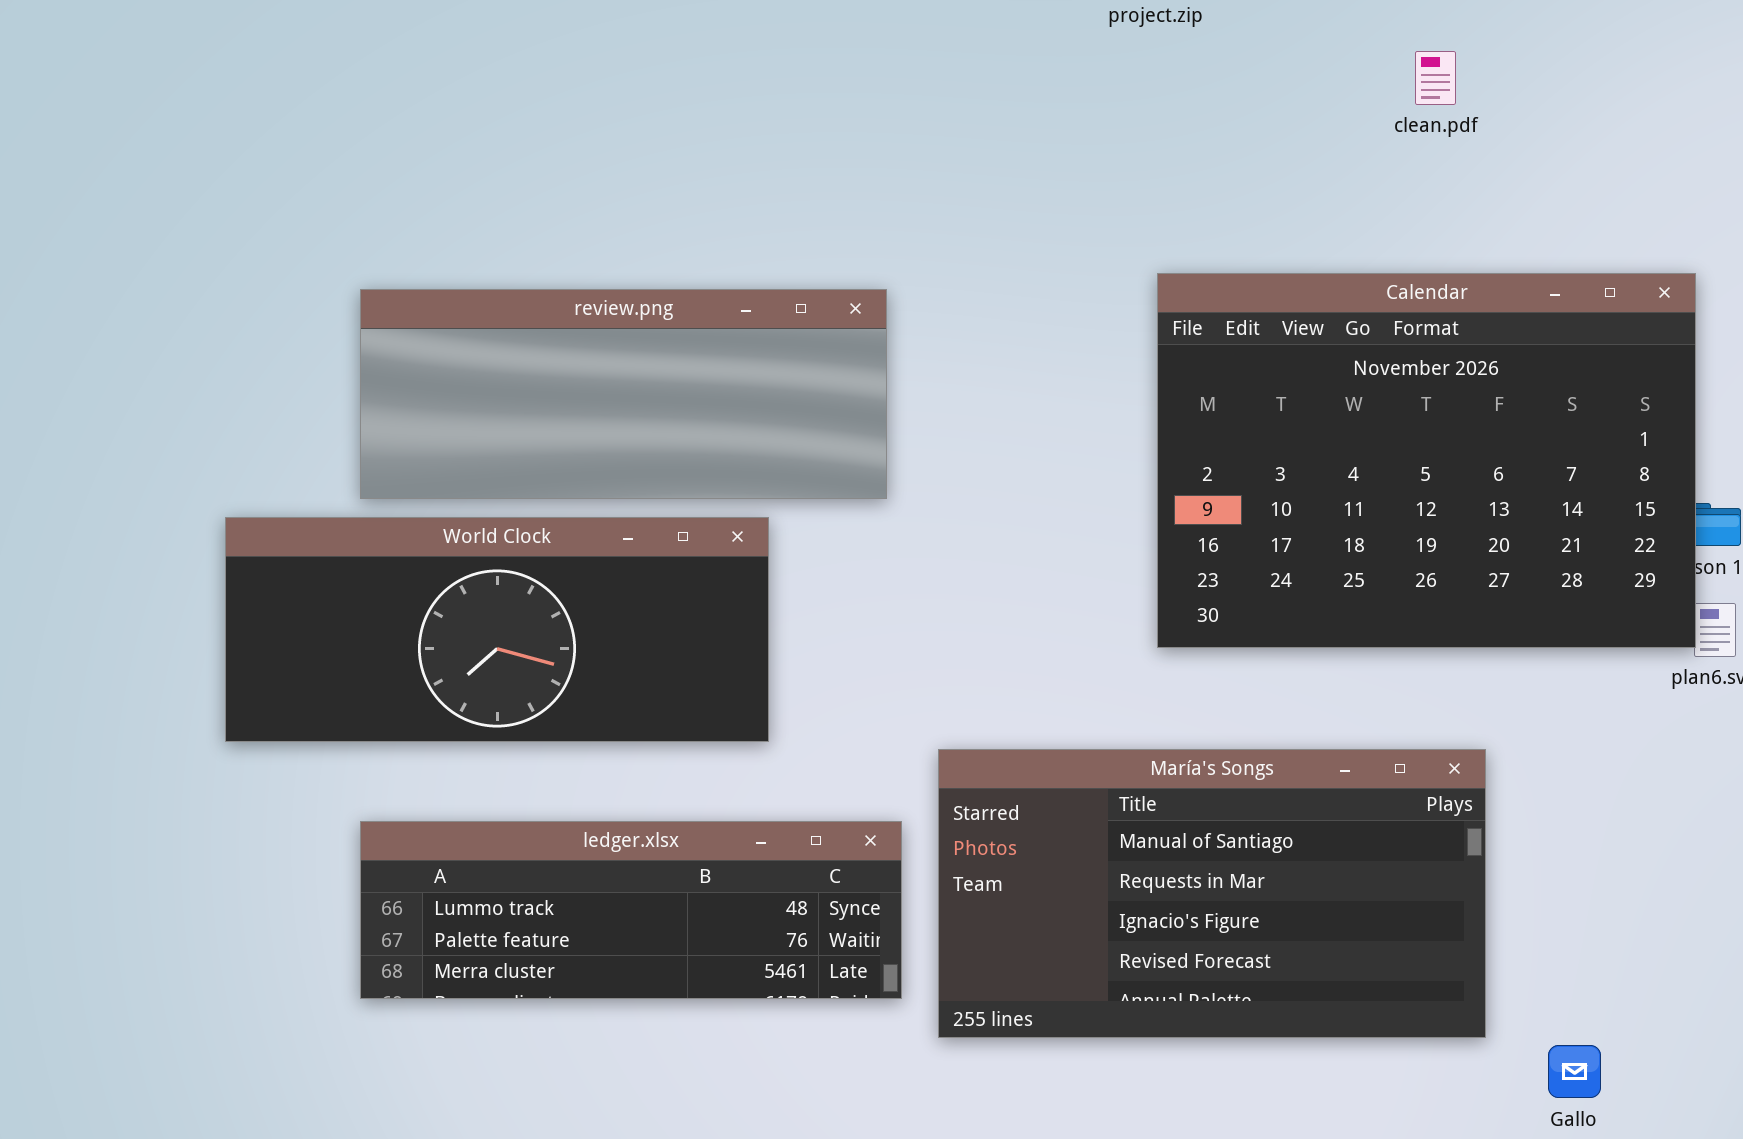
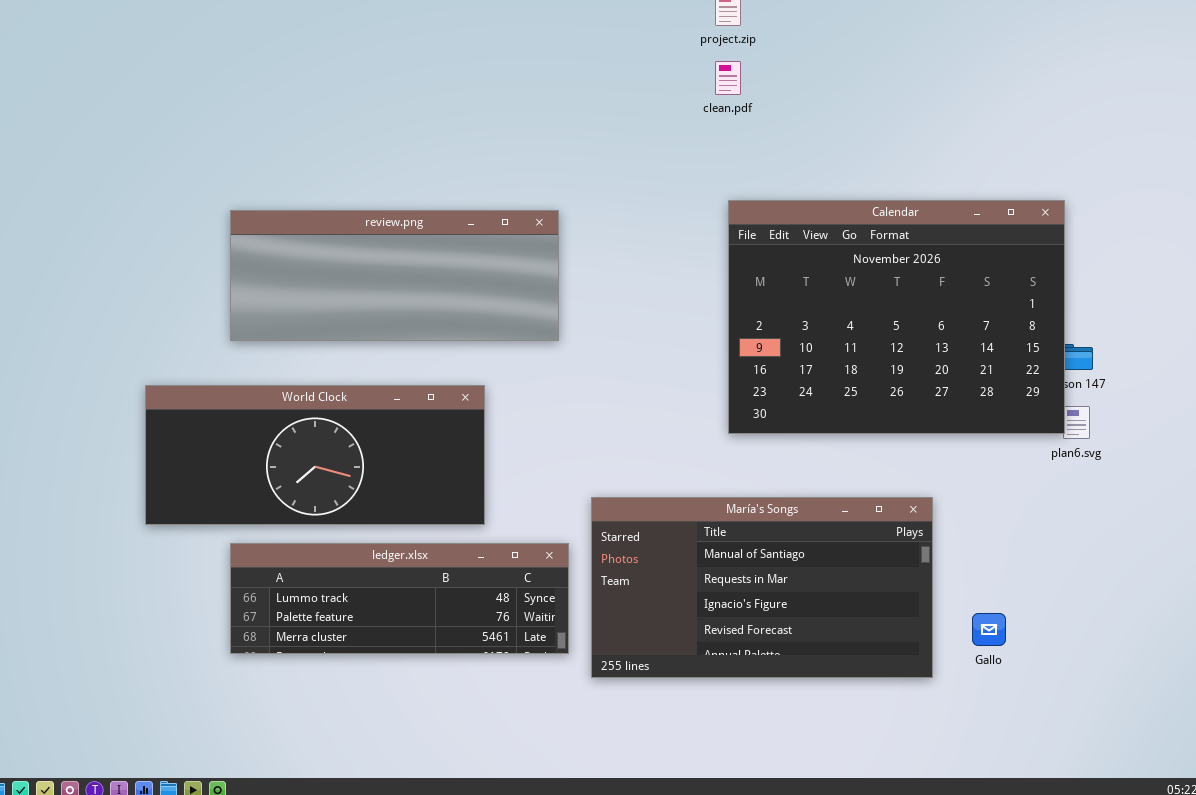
clean.pdf: [1415,51,1456,105] -> [715,61,741,95], moved
World Clock: [225,517,769,742] -> [145,385,485,525], moved
Gallo: [1548,1045,1601,1098] -> [972,613,1006,646], moved

